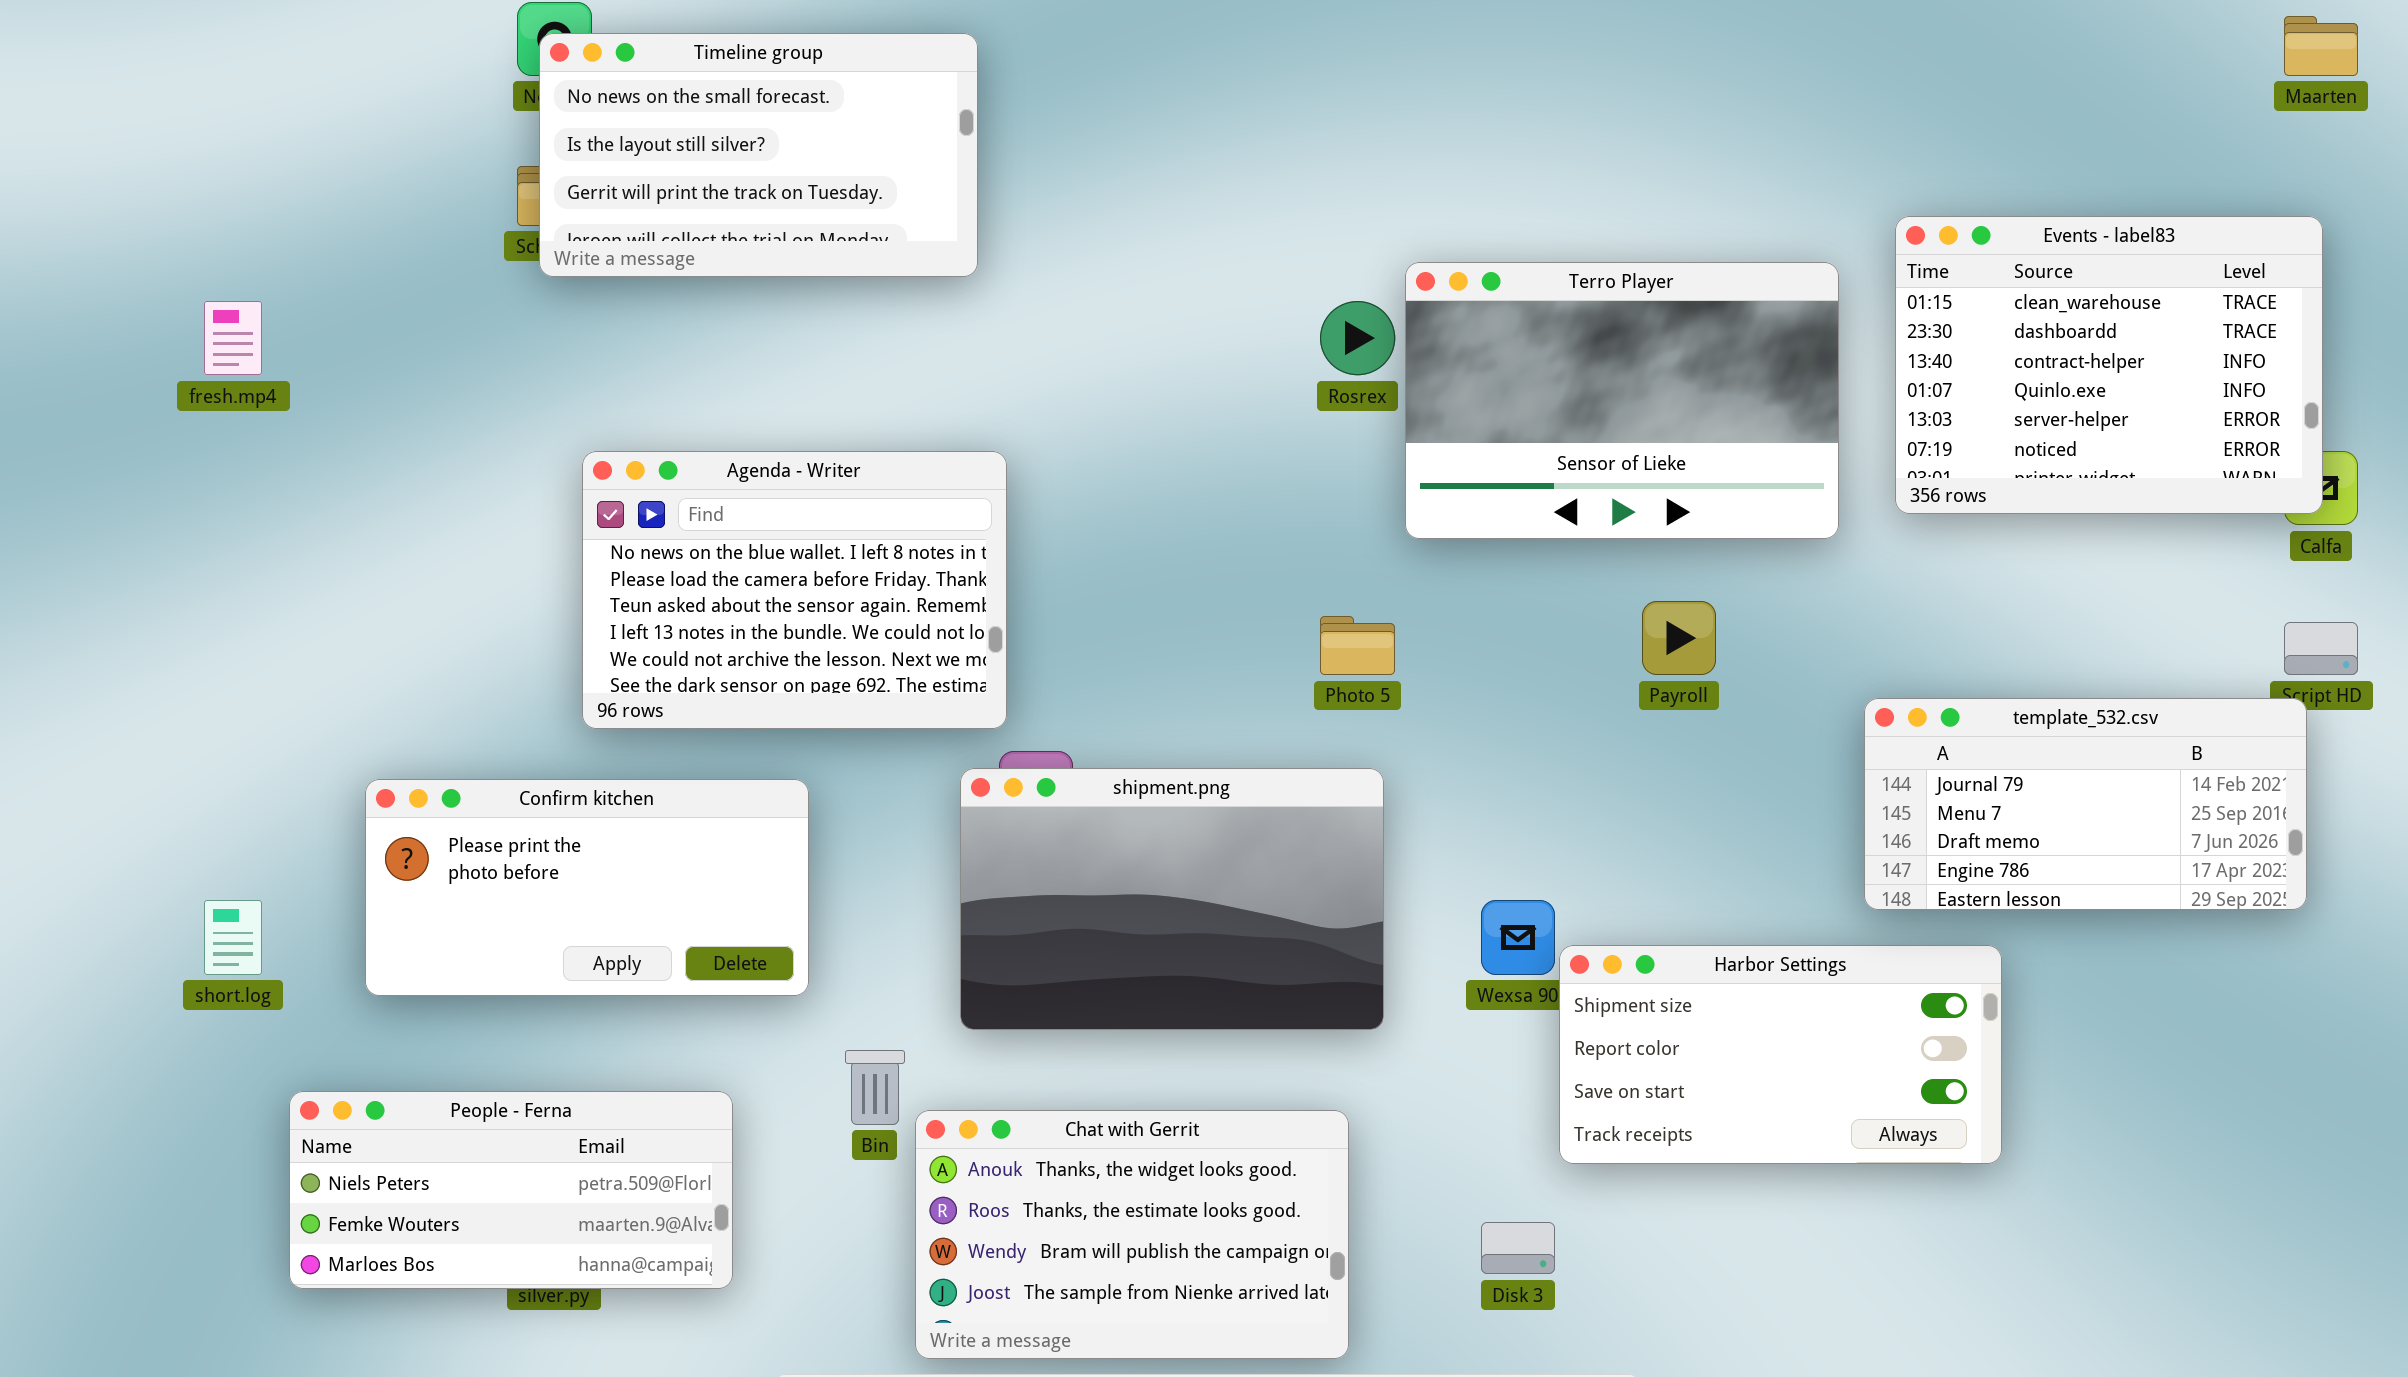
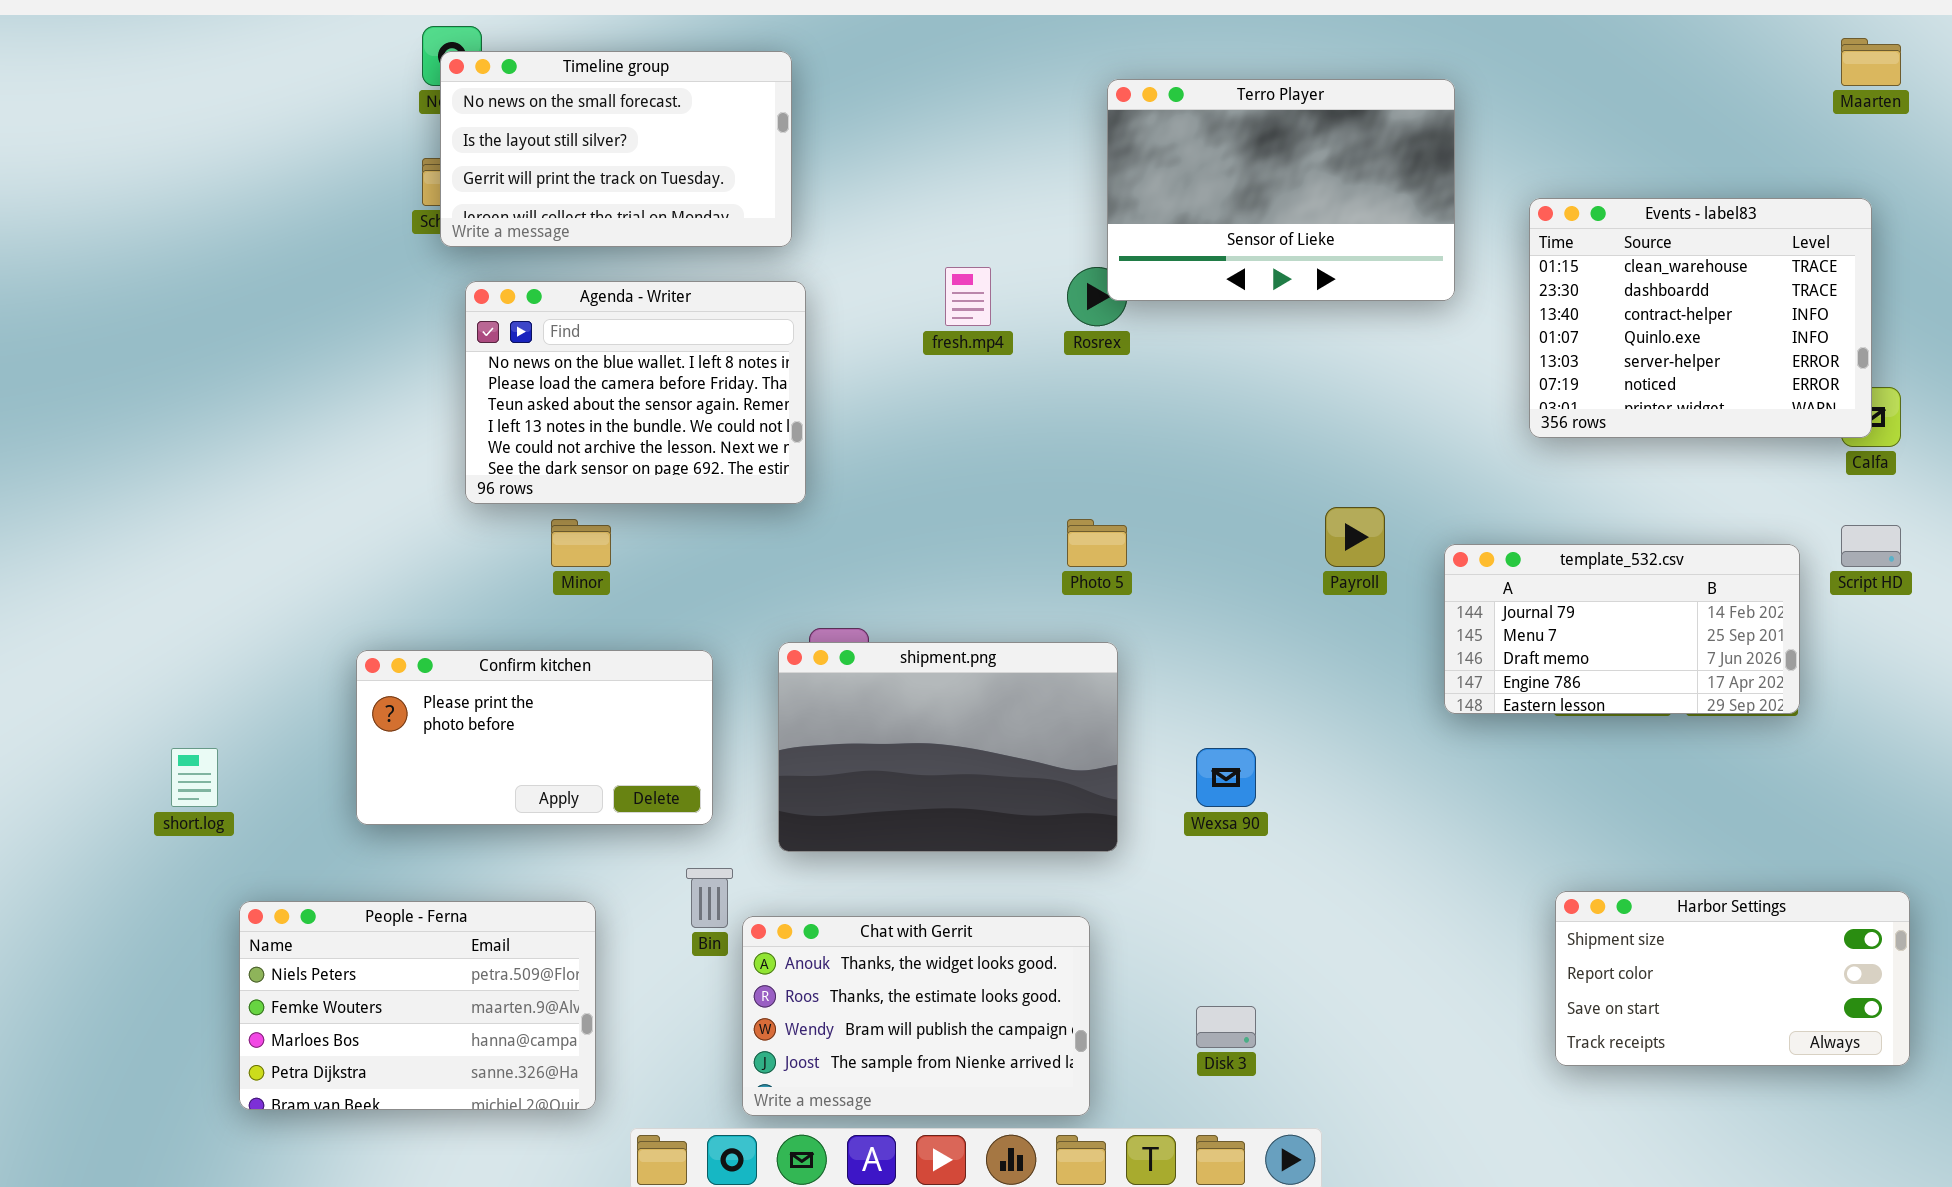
Terro Player: [1405,262,1839,539] -> [1107,79,1455,301], moved
fresh.mp4: [204,301,262,375] -> [945,267,991,326], moved
Agenda - Writer: [582,451,1007,729] -> [465,281,806,504], moved
template_532.csv: [1864,698,2307,910] -> [1444,544,1800,714], moved
Confirm kitchen: [365,779,809,996] -> [356,650,713,825], moved
Harbor Settings: [1559,945,2002,1164] -> [1555,891,1910,1066], moved
People - Ferna: [289,1091,733,1289] -> [239,901,596,1110], resized

